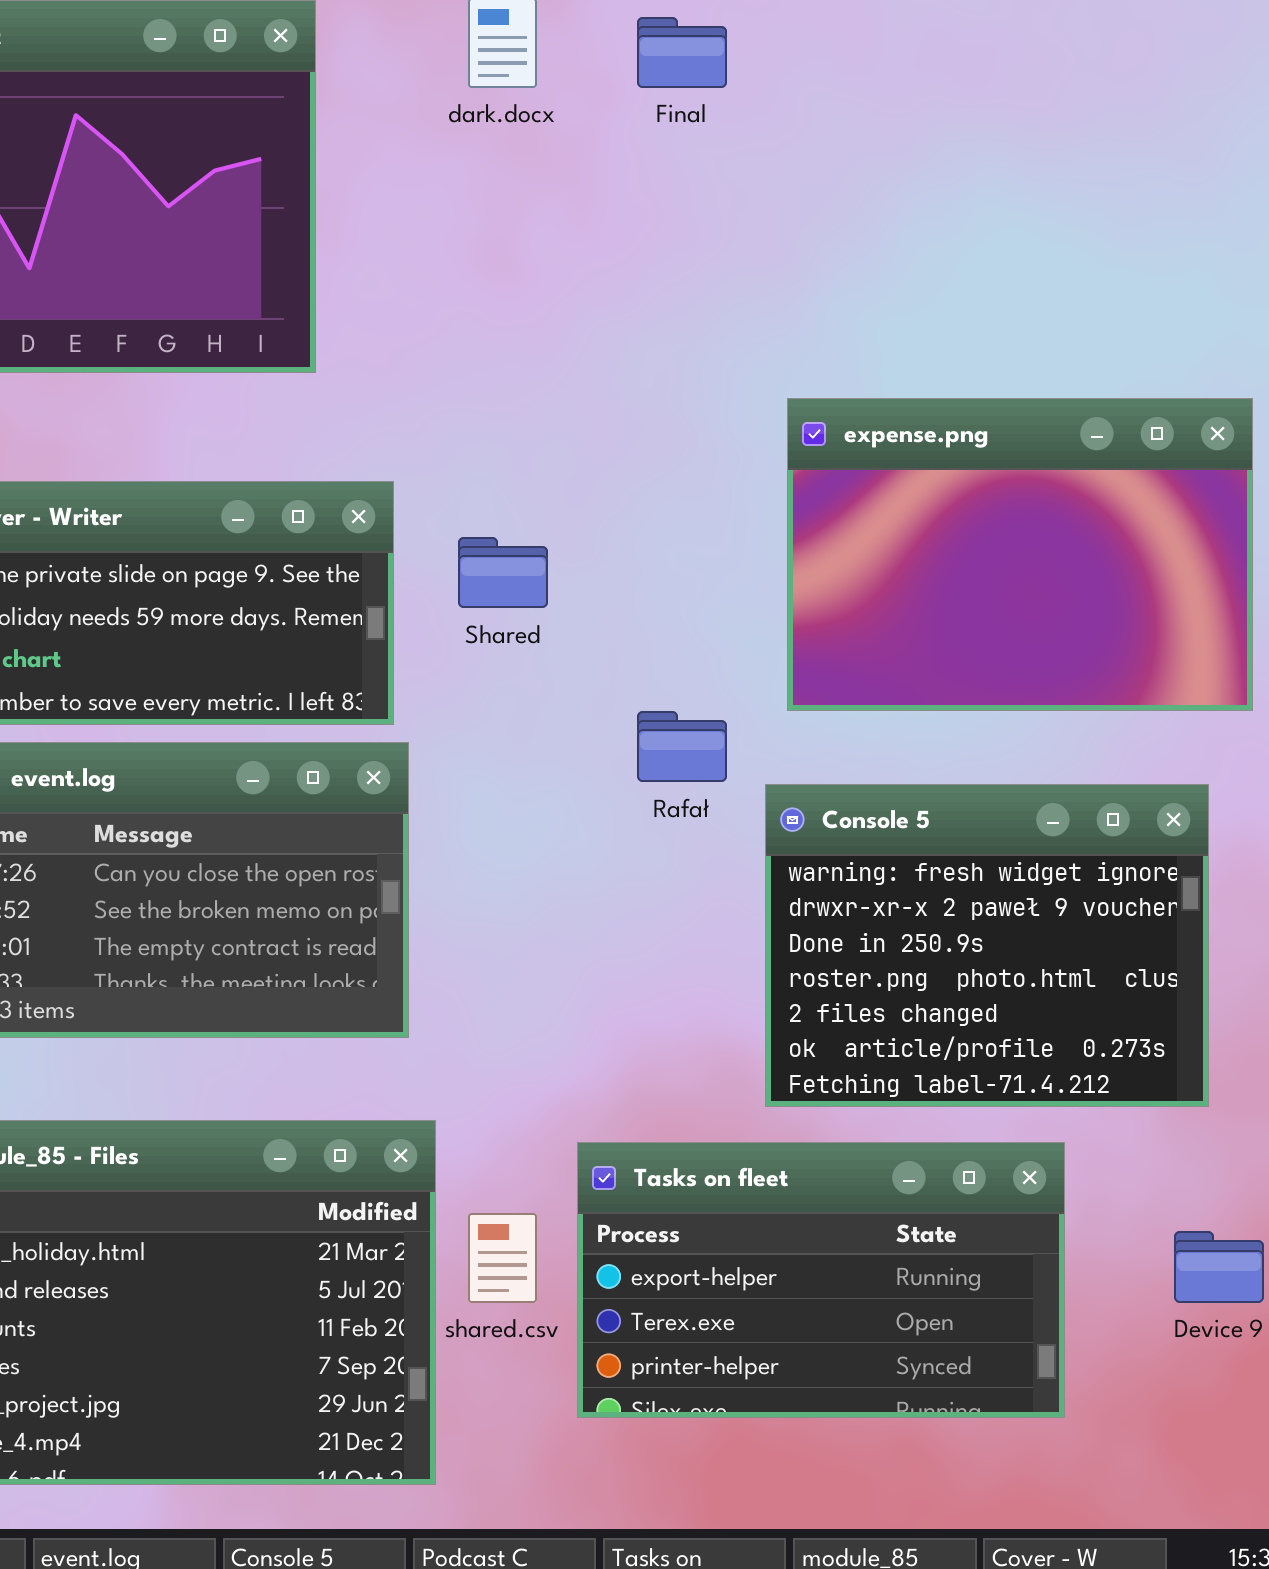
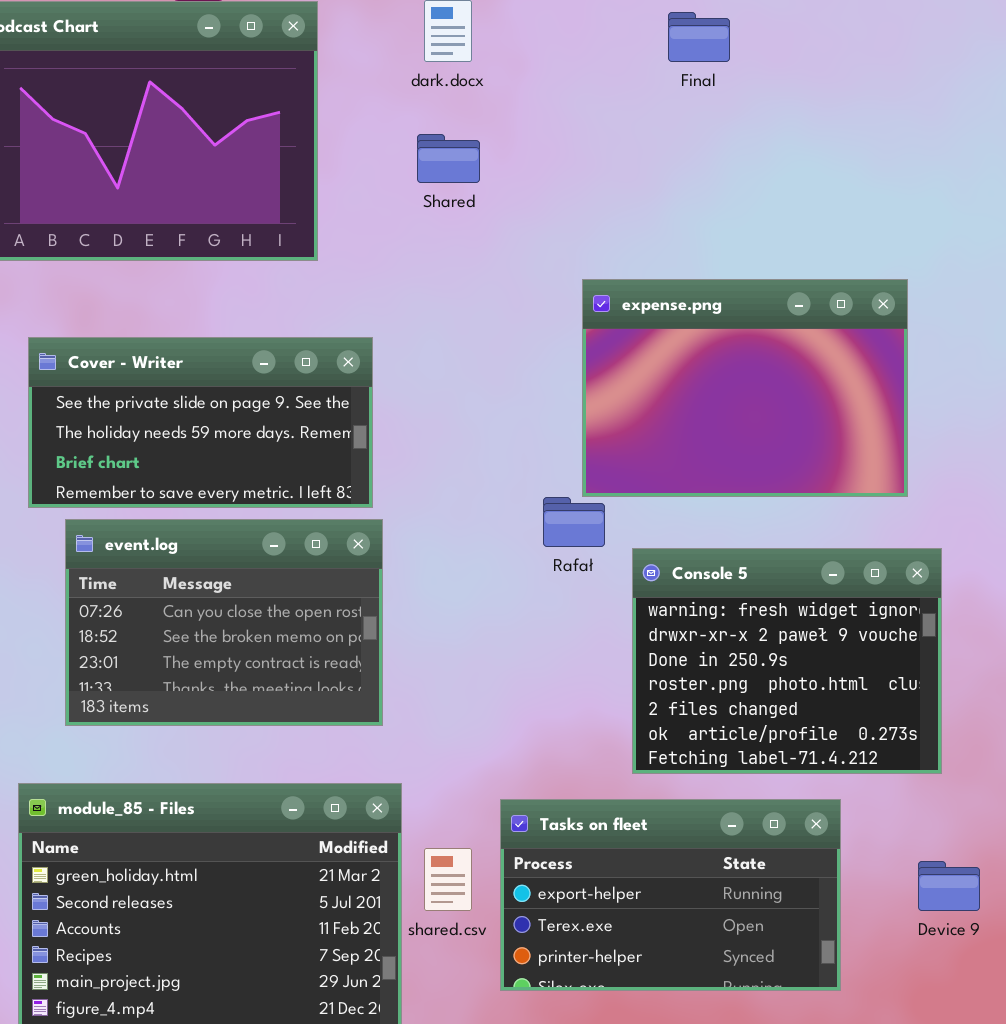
Final: [637,17,727,88] -> [668,12,730,62], moved
expense.png: [787,398,1253,711] -> [582,279,908,497], moved
Shared: [458,537,548,608] -> [417,134,480,183], moved

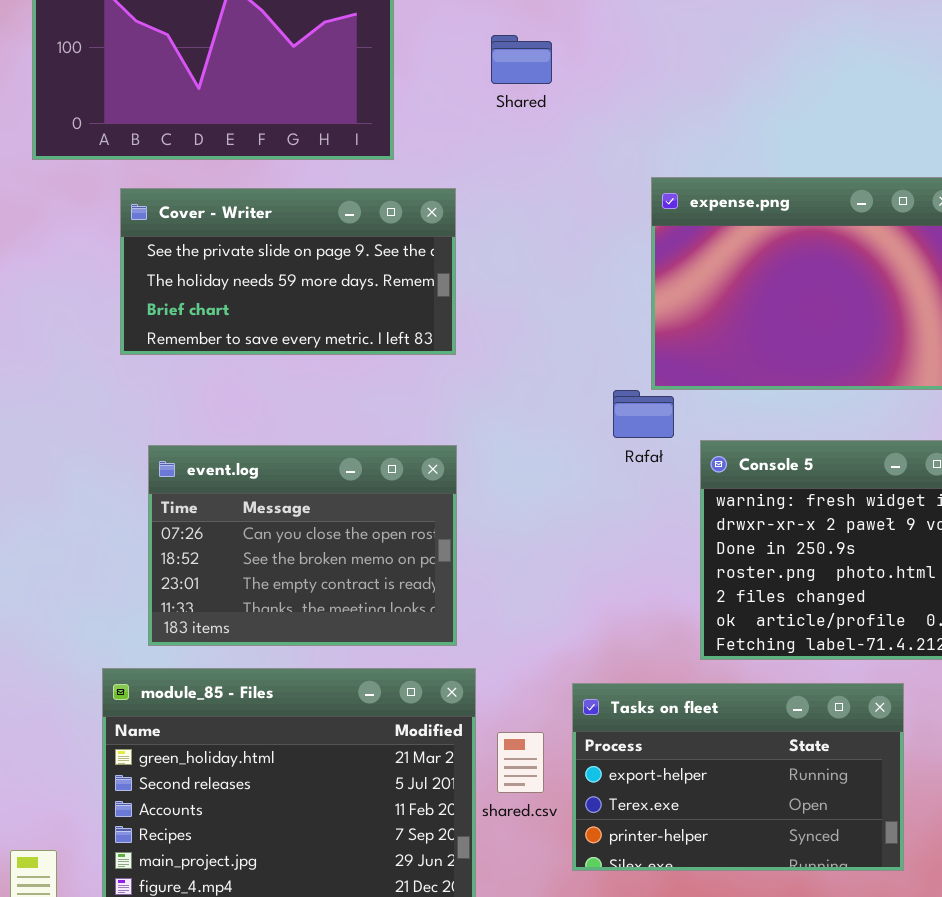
Cover - Writer: [28,337,373,508] -> [120,188,456,355], moved
event.log: [65,519,383,726] -> [148,445,457,646], moved

